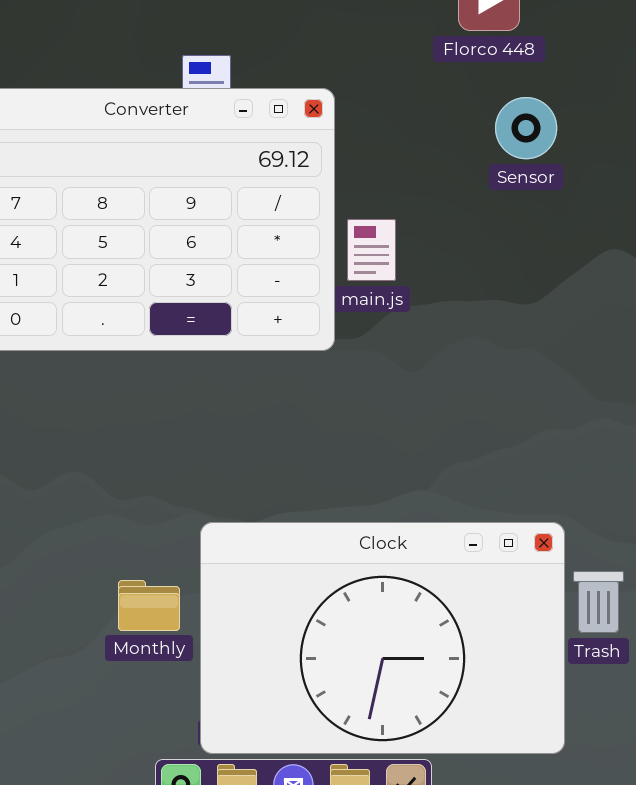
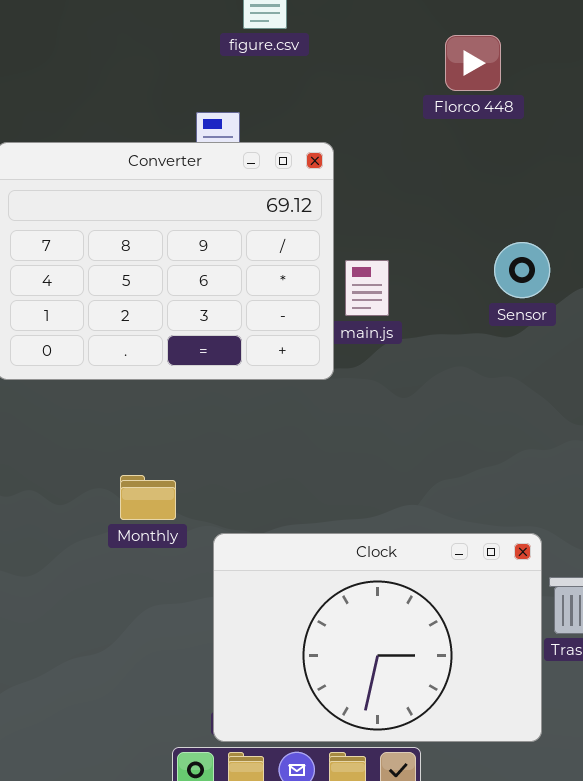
Sensor: [495,97,557,159] -> [494,242,550,298], moved
Monthly: [118,580,180,631] -> [120,475,176,520], moved

